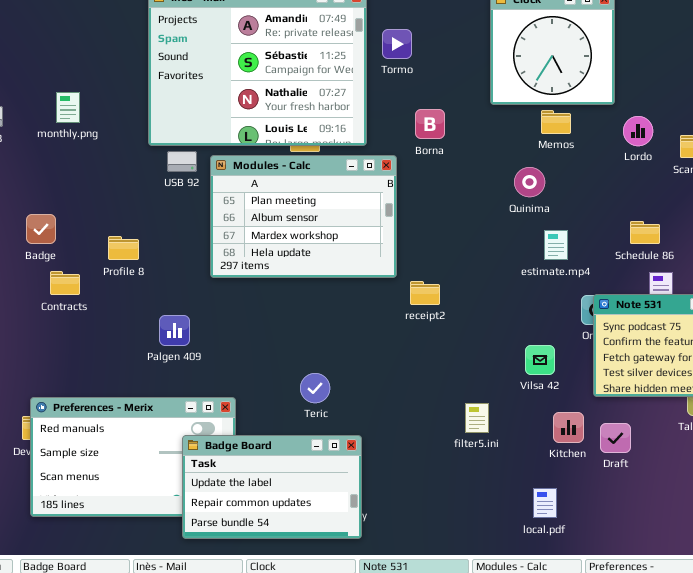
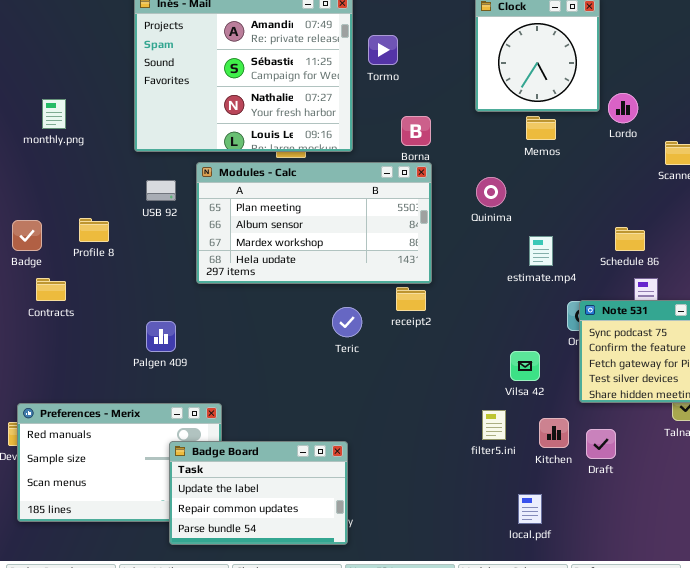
Lordo: [623,116,653,146] -> [608,93,638,123], moved
USB 92: [167,151,197,172] -> [146,180,176,201], moved
Modules - Calc: [210,155,397,278] -> [196,162,432,284], resized
Quinima: [514,167,545,197] -> [476,177,506,207], moved
Profile 8: [108,236,139,260] -> [79,218,109,242], moved
Teric: [300,373,330,403] -> [332,307,362,337], moved
filter5.ini: [465,403,489,433] -> [482,410,506,440], moved

